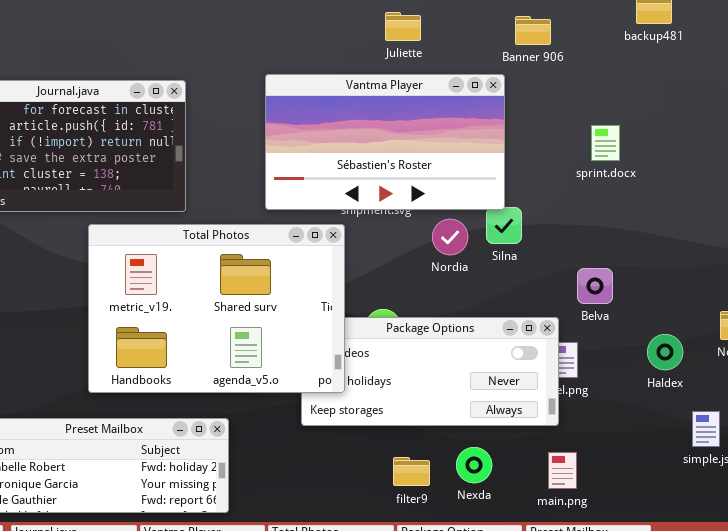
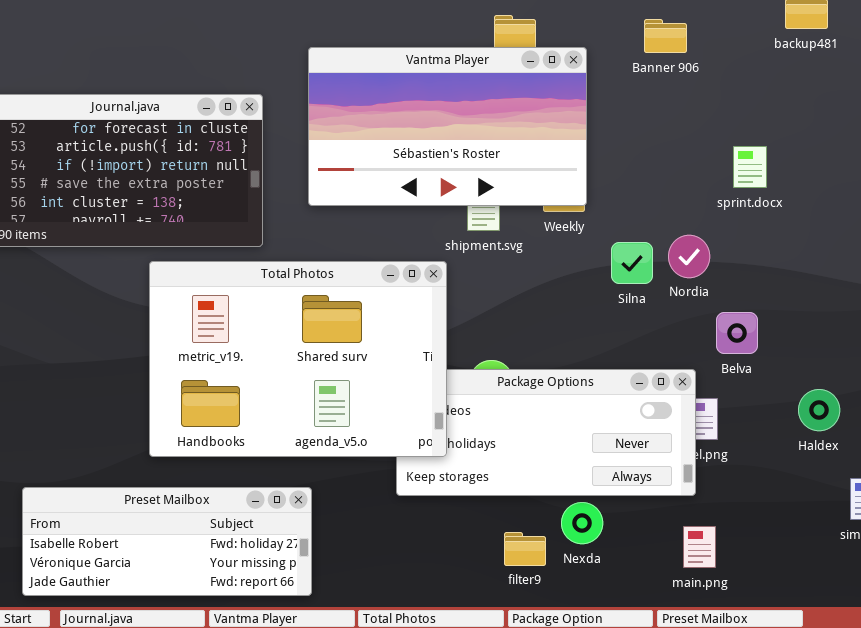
Vantma Player: [265,74,505,210] -> [308,47,587,206], moved
Nordia: [432,219,468,255] -> [668,235,710,278], moved
Nexda: [456,447,492,483] -> [561,502,603,544], moved

